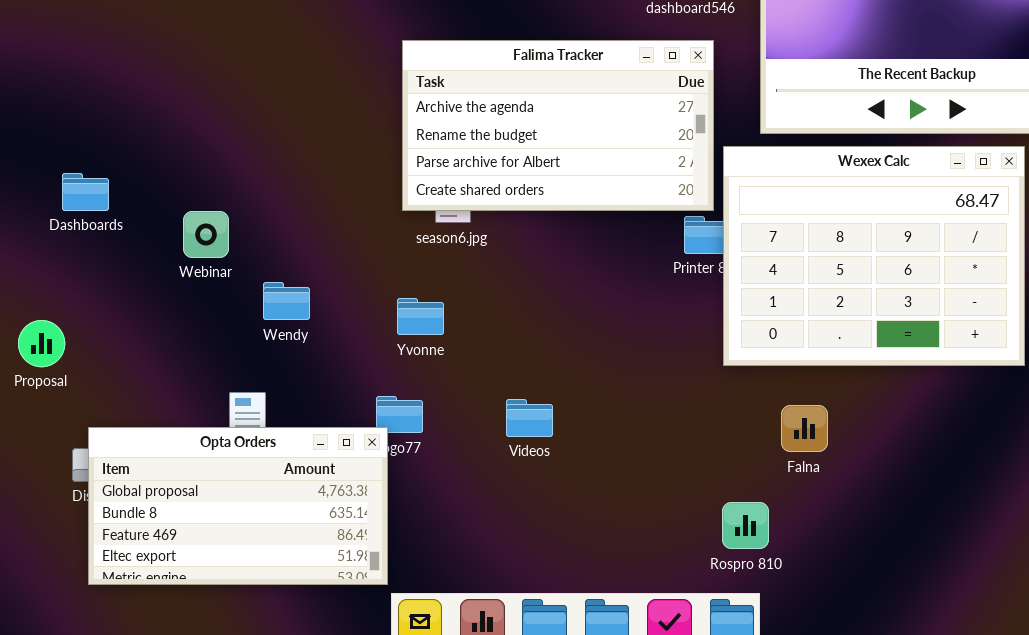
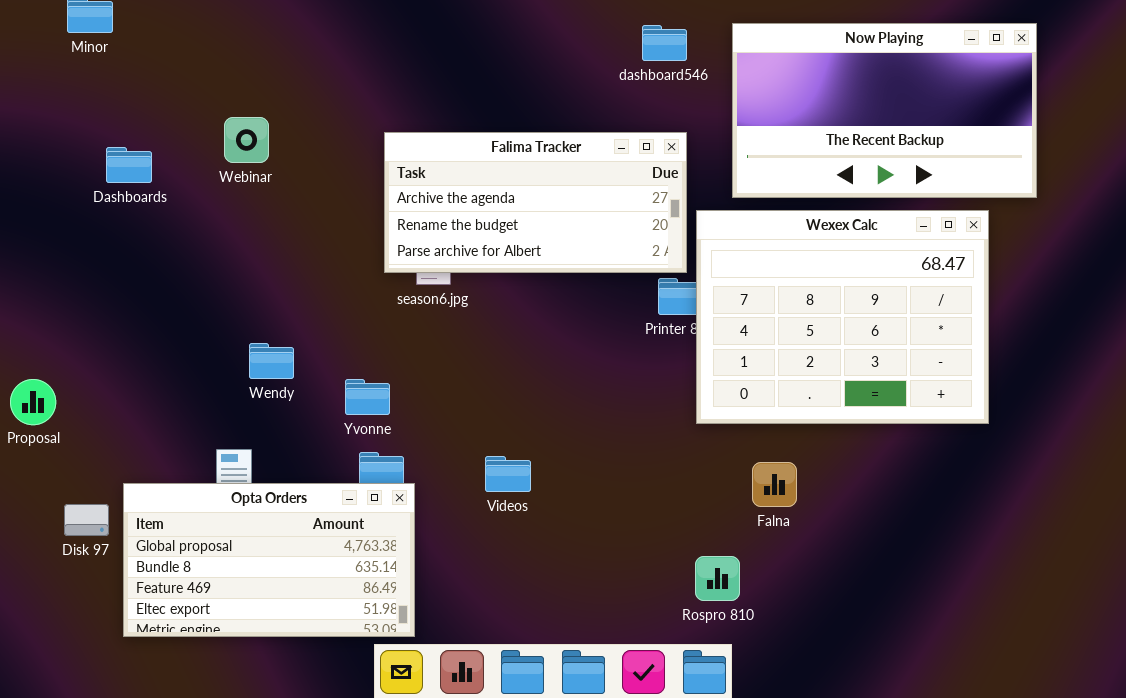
Falima Tracker: [402,40,714,211] -> [384,132,687,273], resized
Dashboards: [62,173,109,211] -> [106,147,152,183], moved
Webinar: [183,211,229,258] -> [224,117,269,163], moved
Yvonne: [397,298,444,335] -> [345,379,390,415], moved
Opta Orders: [88,427,388,585] -> [123,483,415,637], moved

